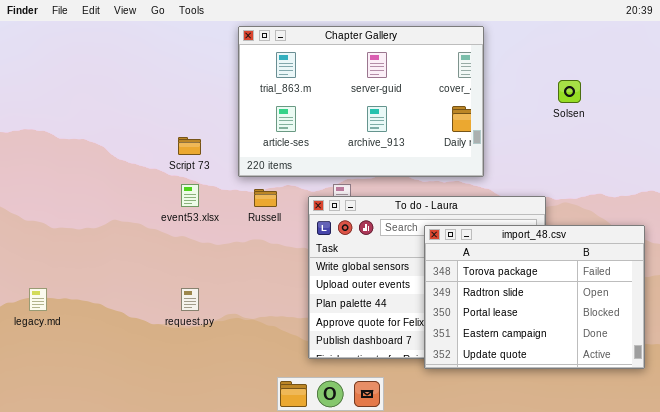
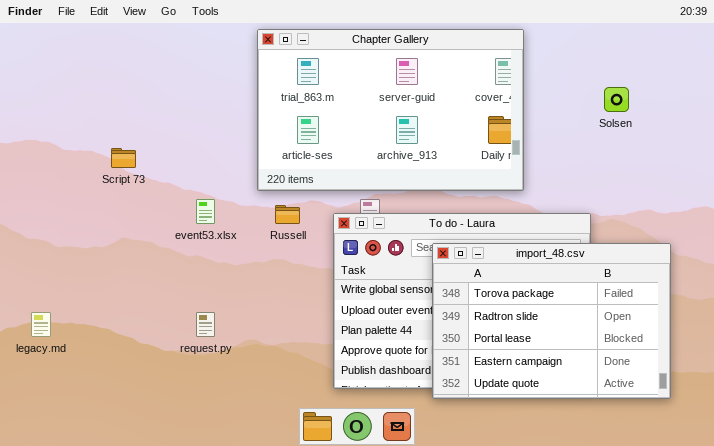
Script 73: [178,137,201,155] -> [111,148,136,168], moved
import_48.csv: [424,225,645,369] -> [432,243,671,399], moved

